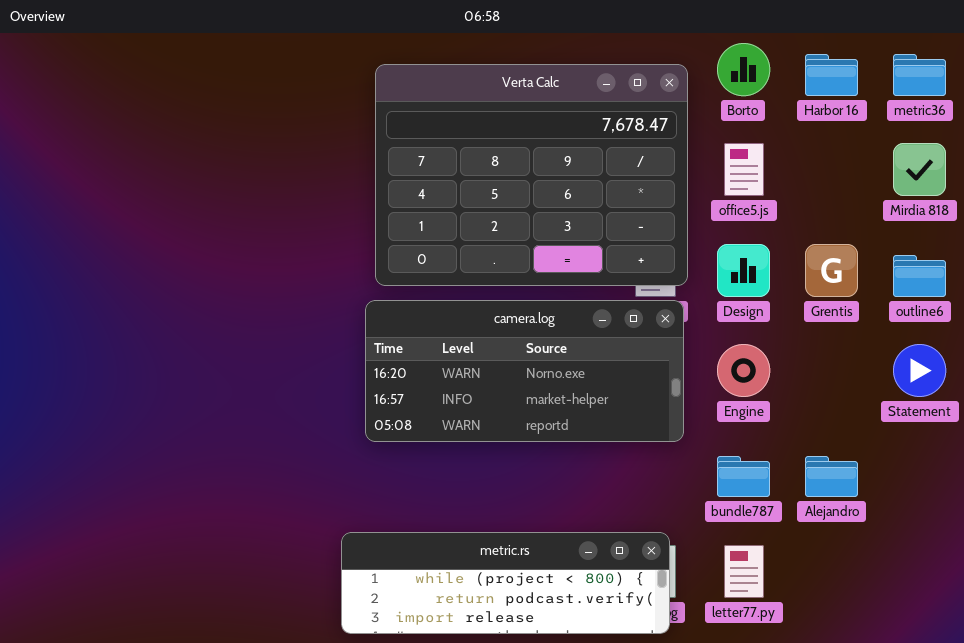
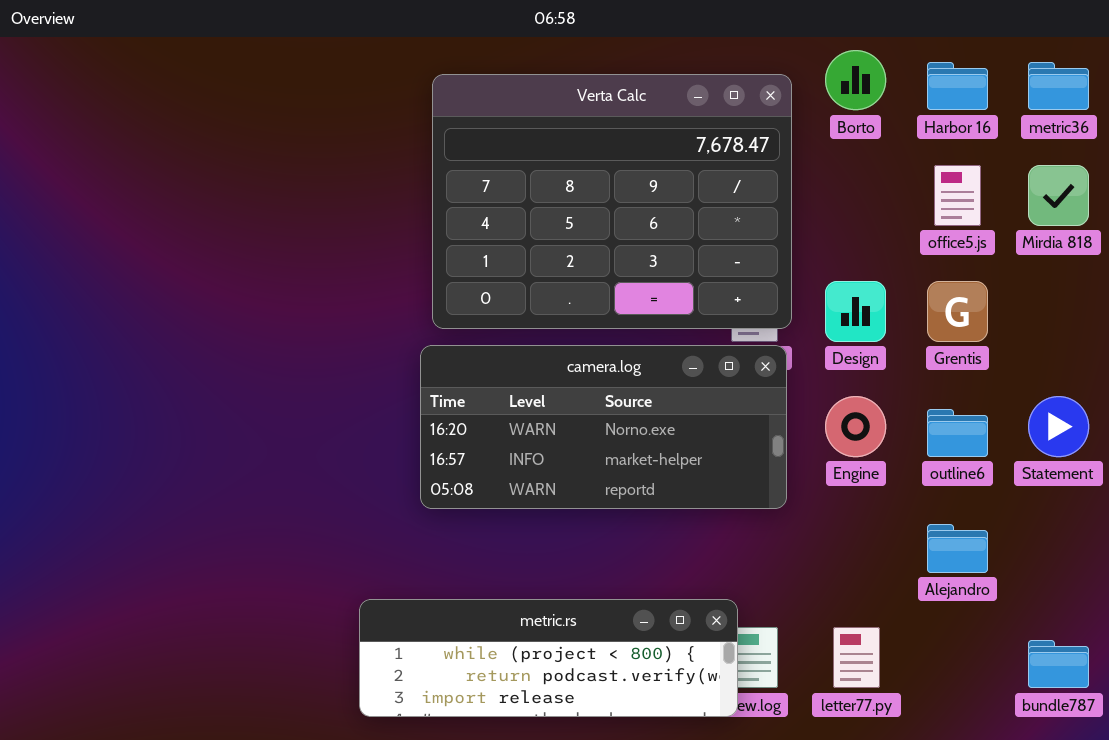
office5.js: [724,143,764,196] -> [934,165,981,226], moved
outline6: [893,255,946,297] -> [927,409,988,457], moved
bundle787: [717,456,770,497] -> [1028,640,1089,688], moved
metric.rs: [341,532,670,634] -> [359,599,738,717], moved

